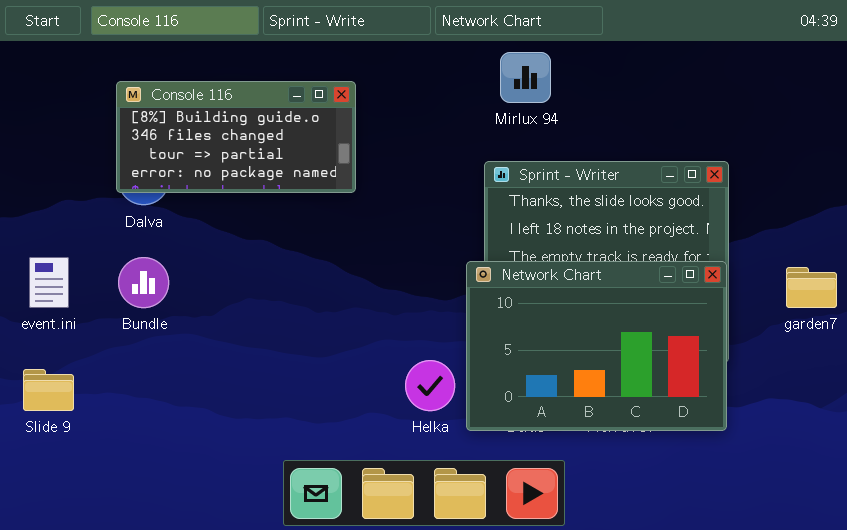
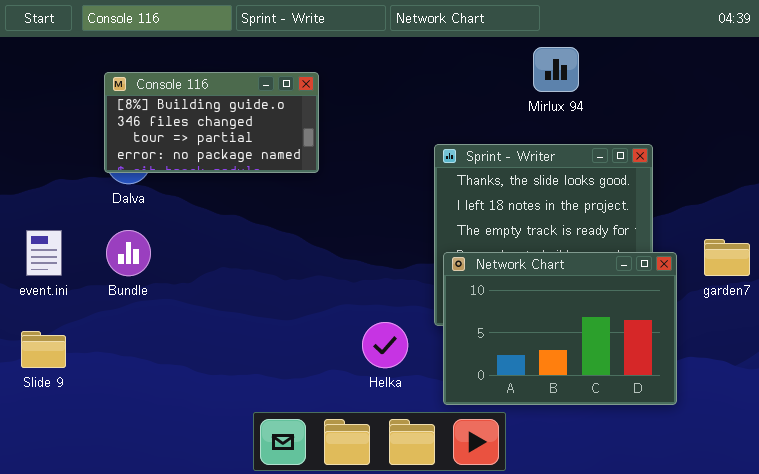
Mirlux 94: [500,52,551,103] -> [533,47,579,92], moved
Network Chart: [466,261,727,431] -> [443,252,677,405], moved

